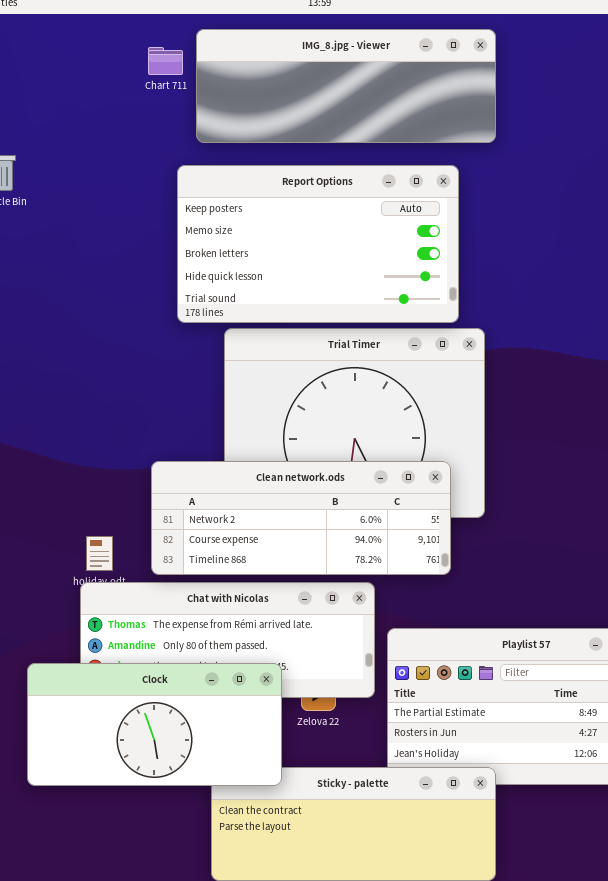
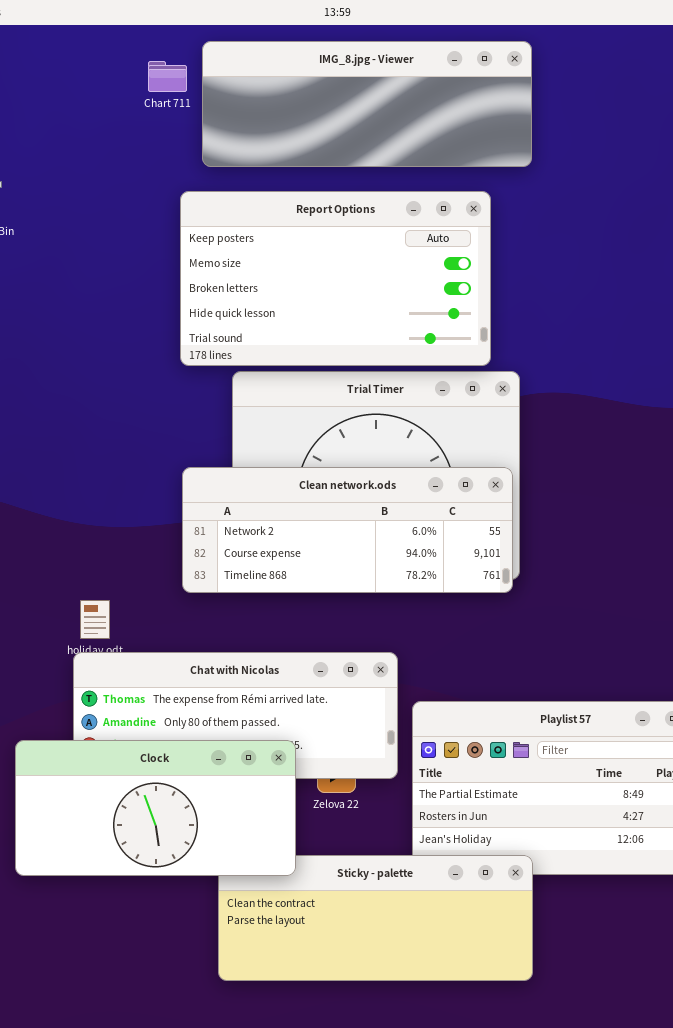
Clean network.ods: [151,461,451,575] -> [182,467,513,593], moved

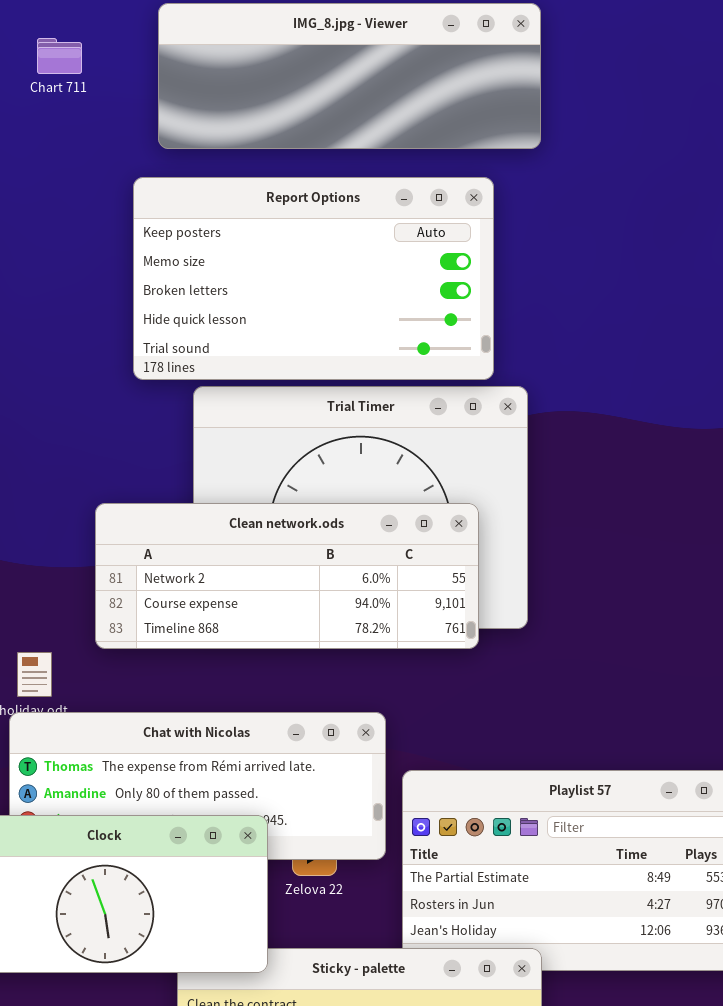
Chart 711: [148,61,187,92] -> [37,38,82,74], moved
Clean network.ods: [182,467,513,593] -> [95,503,479,649], moved

